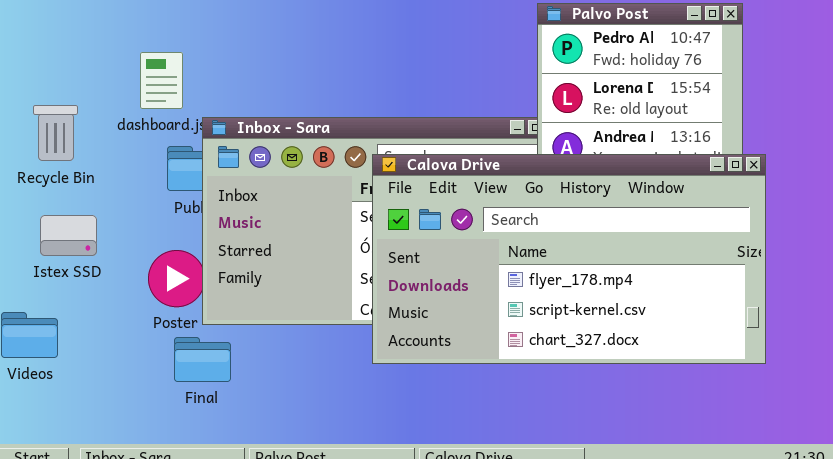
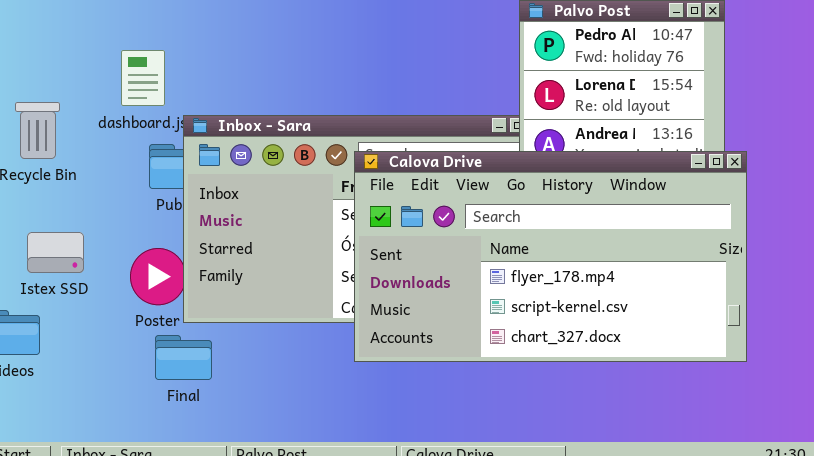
Istex SSD: [40,215,97,256] -> [27,232,84,273], moved

